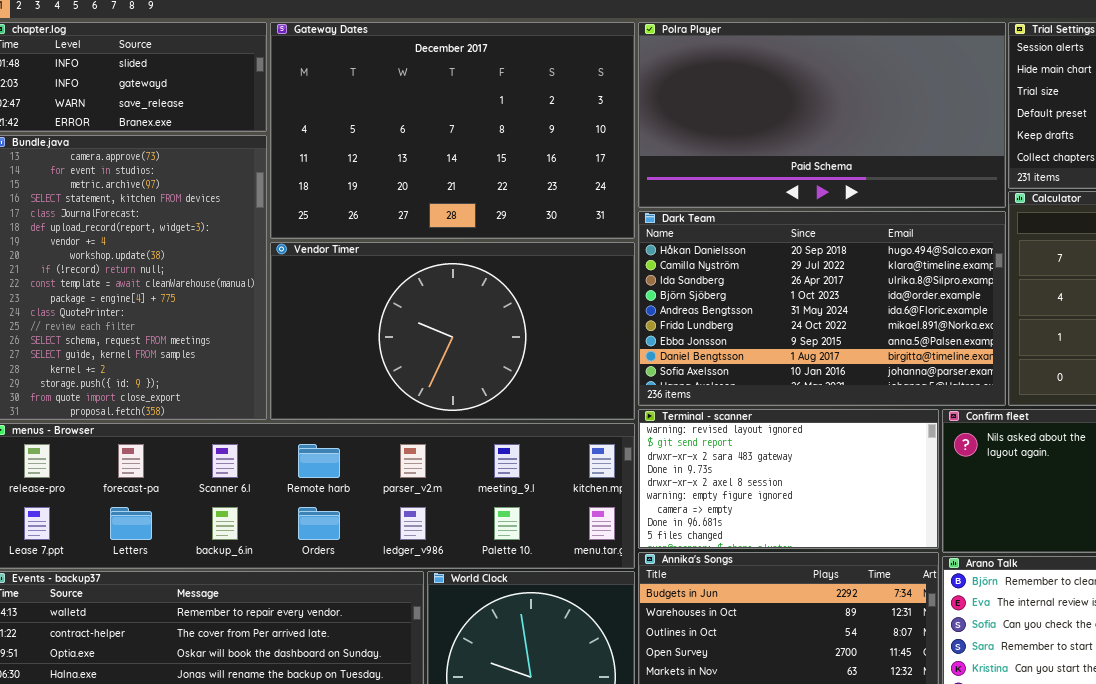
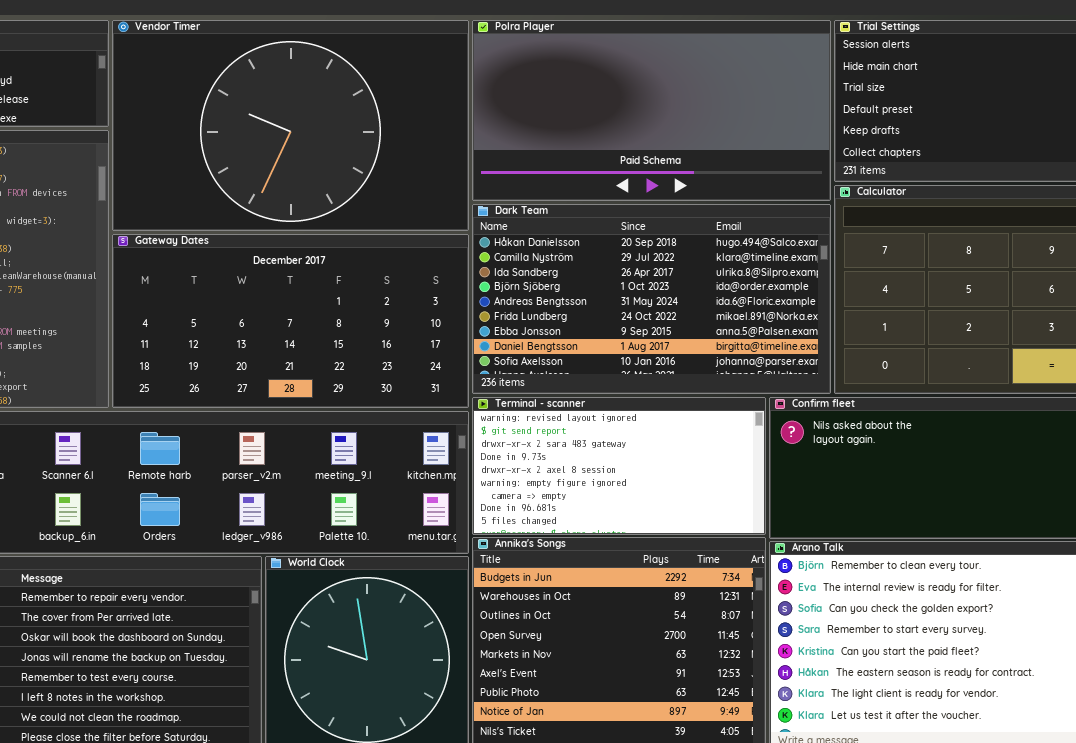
Gateway Dates: [270,22,635,239] -> [112,234,469,408], moved, resized
Vendor Timer: [270,242,635,420] -> [112,20,469,231], moved, resized

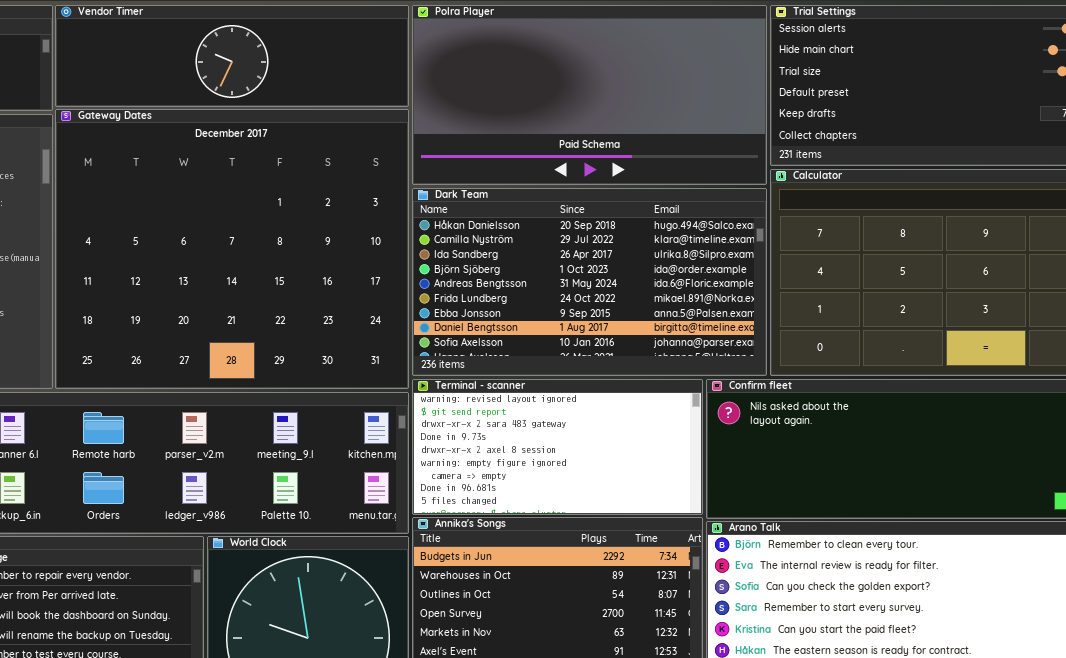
Vendor Timer: [112,20,469,231] -> [55,5,409,107], resized
Gateway Dates: [112,234,469,408] -> [55,109,409,389], resized

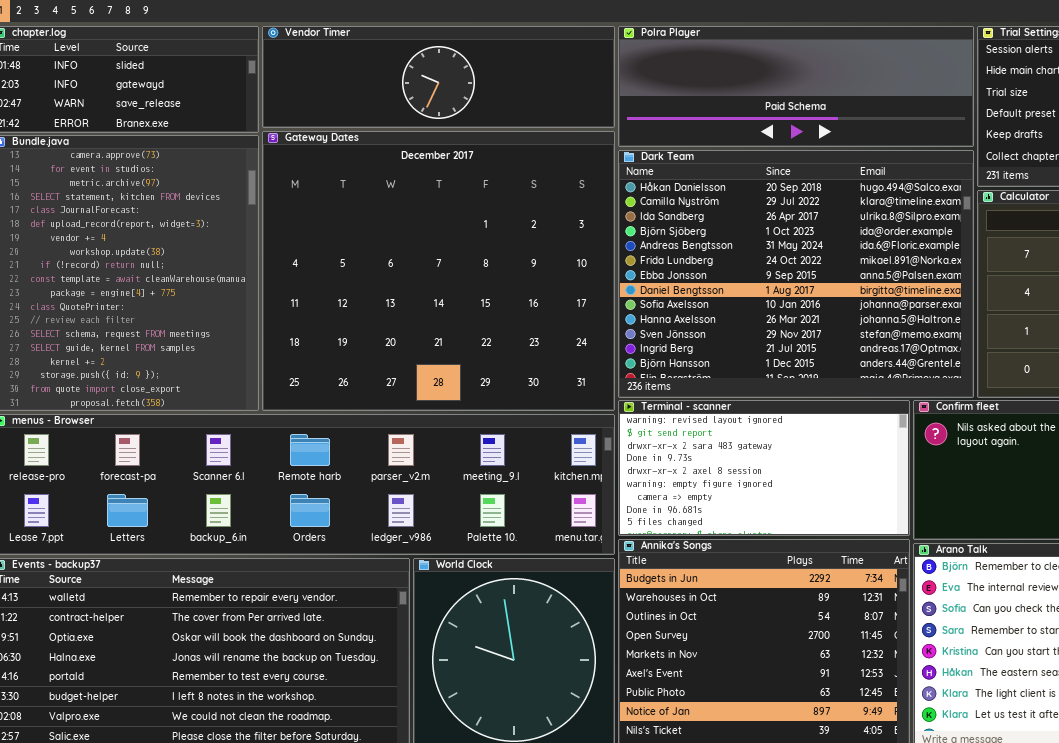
Polra Player: [412,5,767,185] -> [618,26,974,147], resized
Dark Team: [412,188,767,376] -> [618,150,974,398], resized

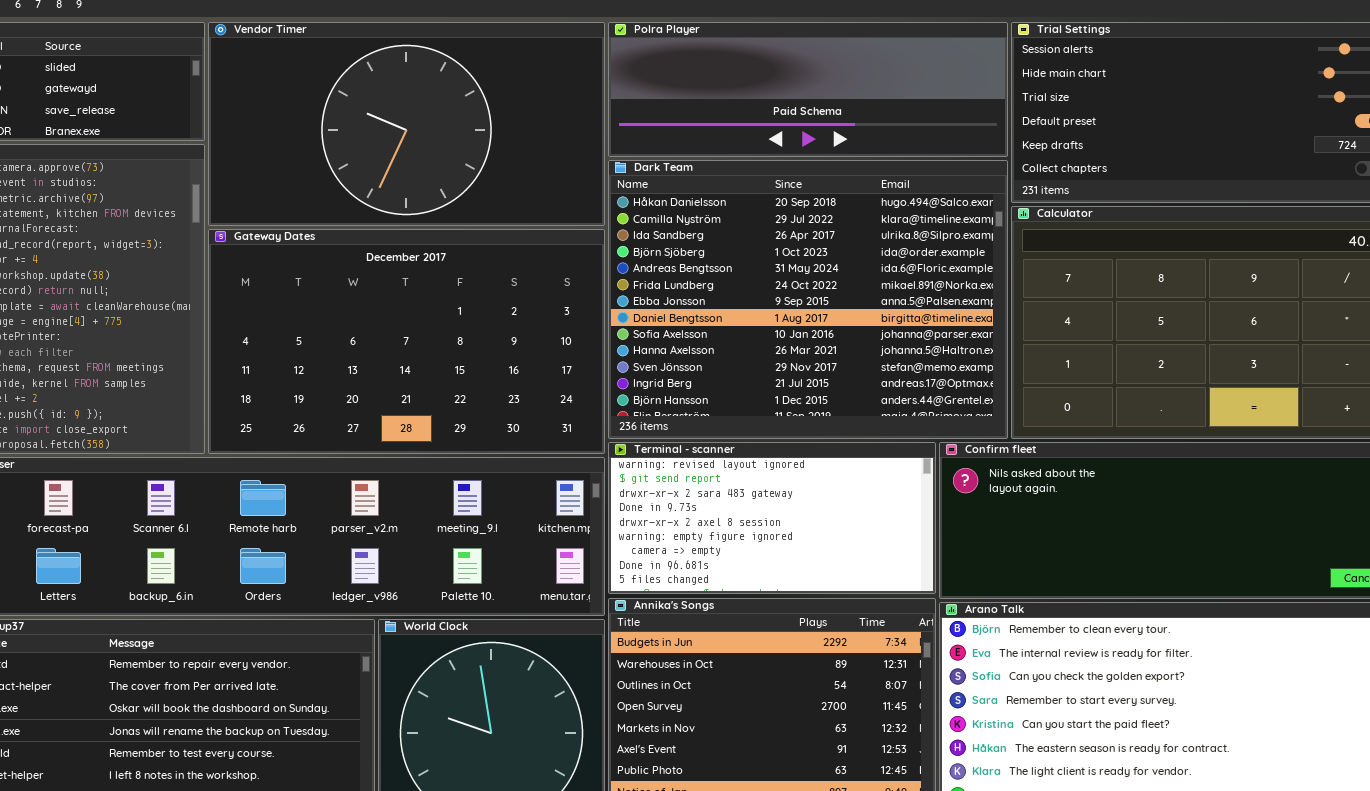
Vendor Timer: [262,26,615,128] -> [208,22,605,226], resized
Gateway Dates: [262,131,615,411] -> [208,229,605,454], resized

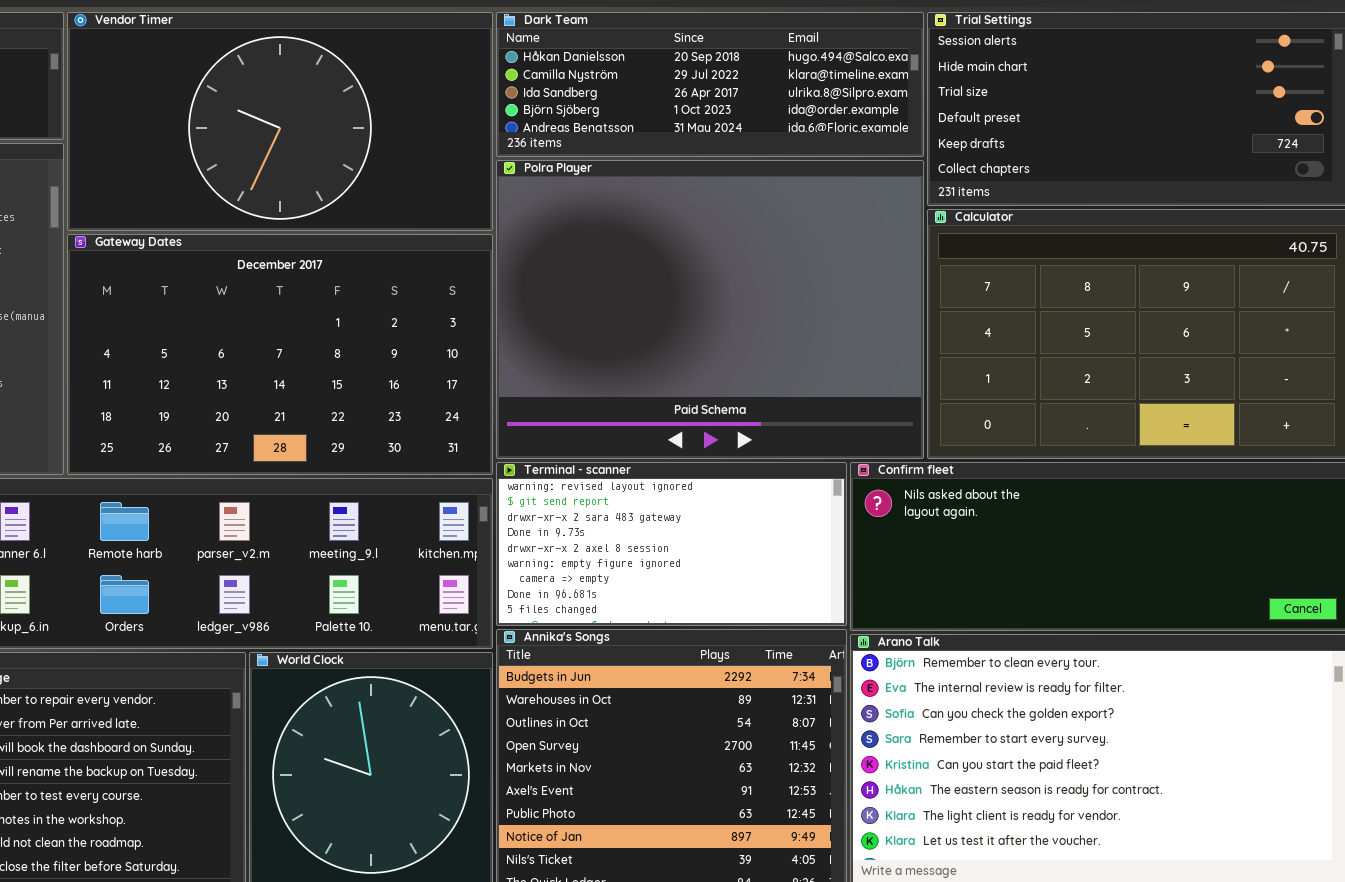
Polra Player: [608,22,1008,157] -> [496,160,924,459], moved, resized
Dark Team: [608,160,1008,439] -> [496,12,924,157], moved, resized

